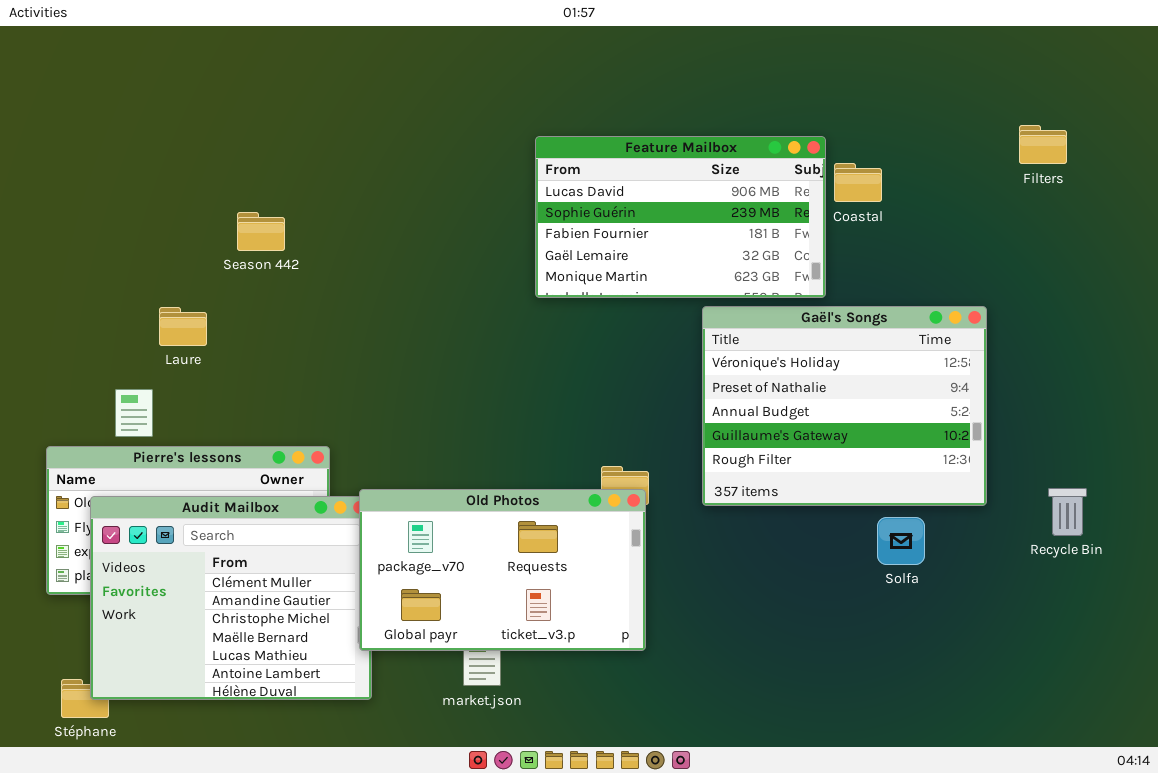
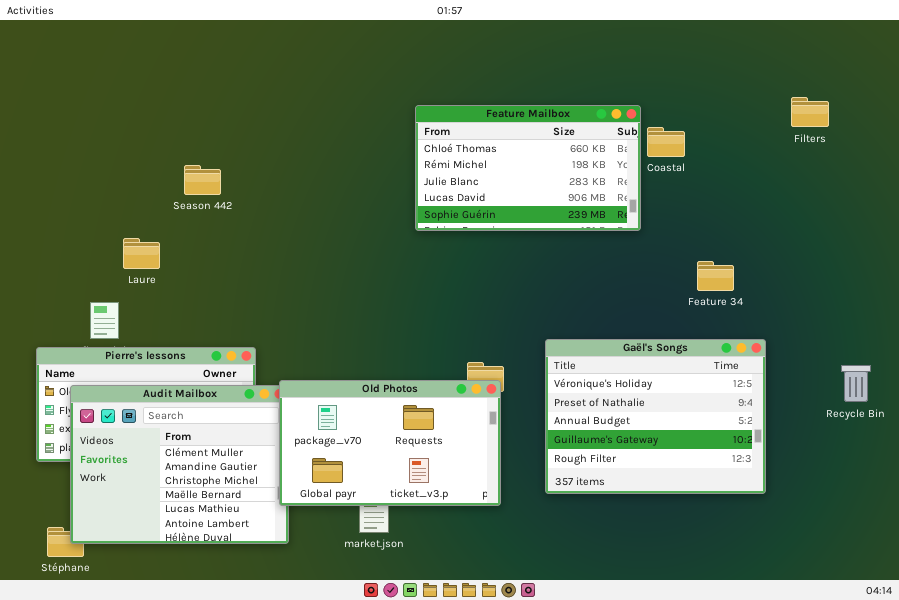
Feature Mailbox: [535,136,826,298] -> [415,105,641,231], scrolled up 3 rows
Gaël's Songs: [702,306,987,506] -> [545,339,766,494], moved
Recycle Bin: [1048,488,1087,536] -> [841,365,871,402], moved

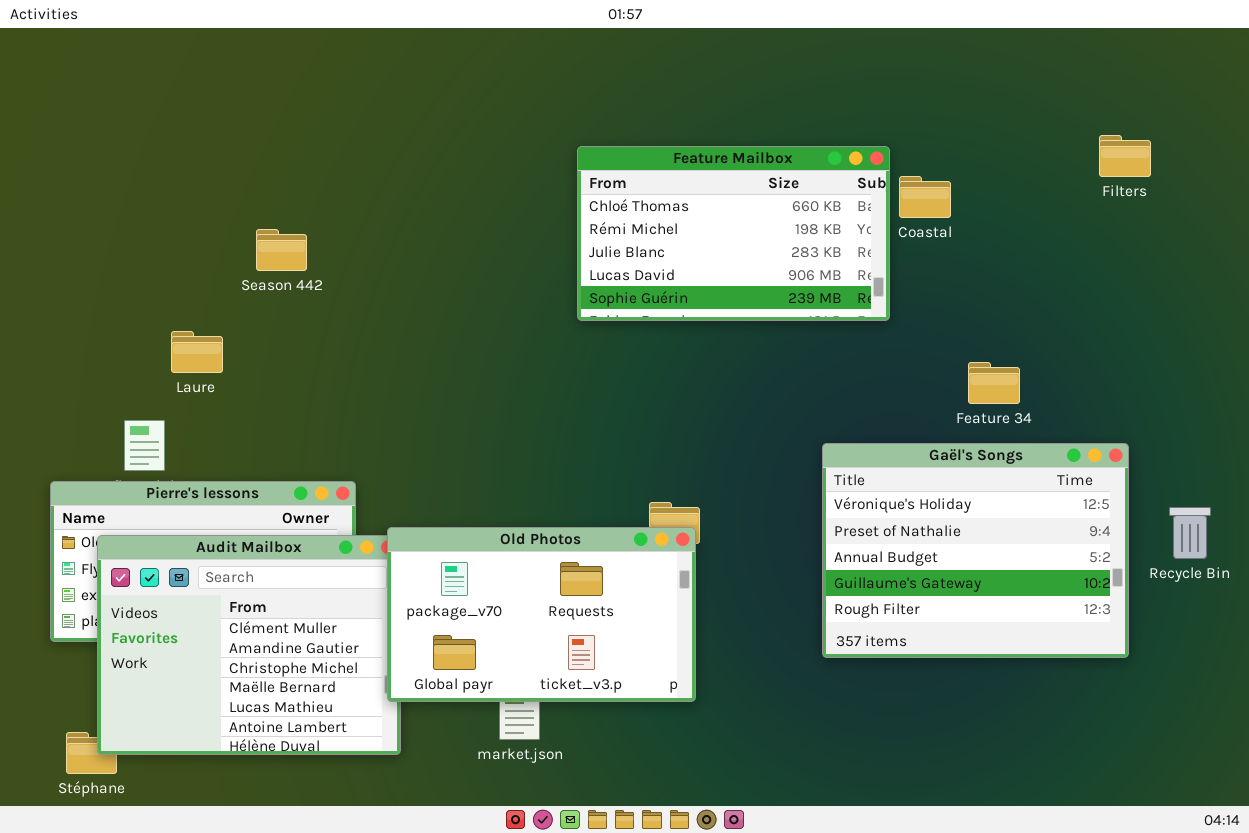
Gaël's Songs: [545,339,766,494] -> [822,443,1129,658], moved

